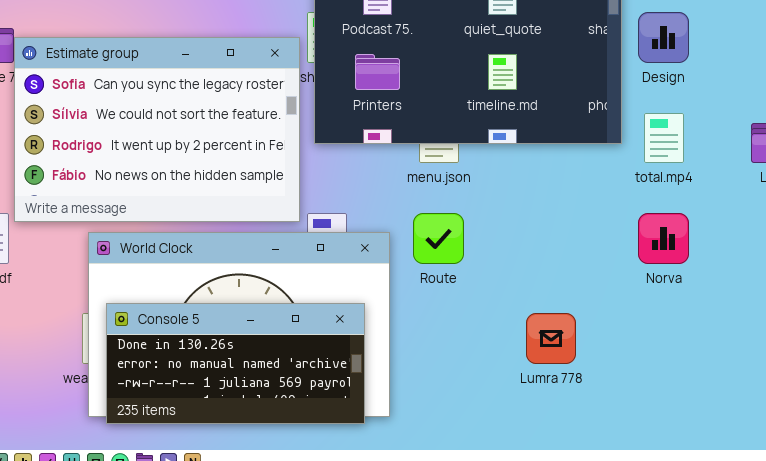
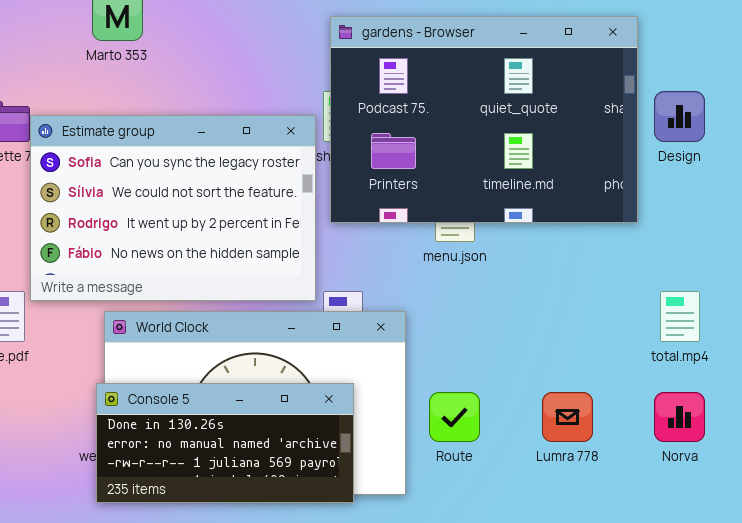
total.mp4: [644,113,684,163] -> [660,291,700,342], moved
Route: [413,213,464,264] -> [429,392,480,442], moved
Norva: [638,213,689,264] -> [654,392,705,442], moved
Console 5: [106,303,365,424] -> [96,383,354,503], moved

